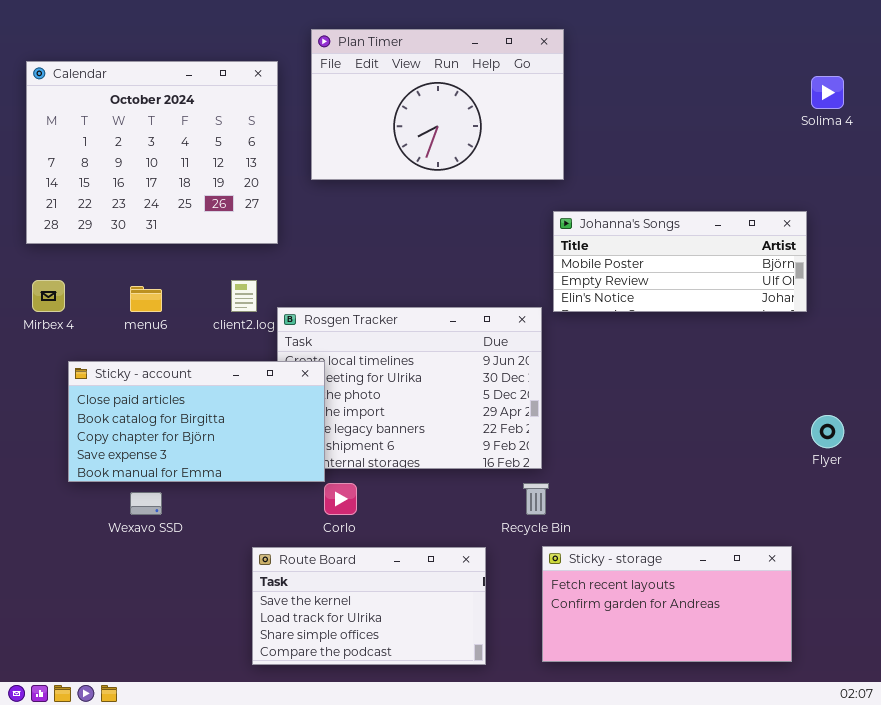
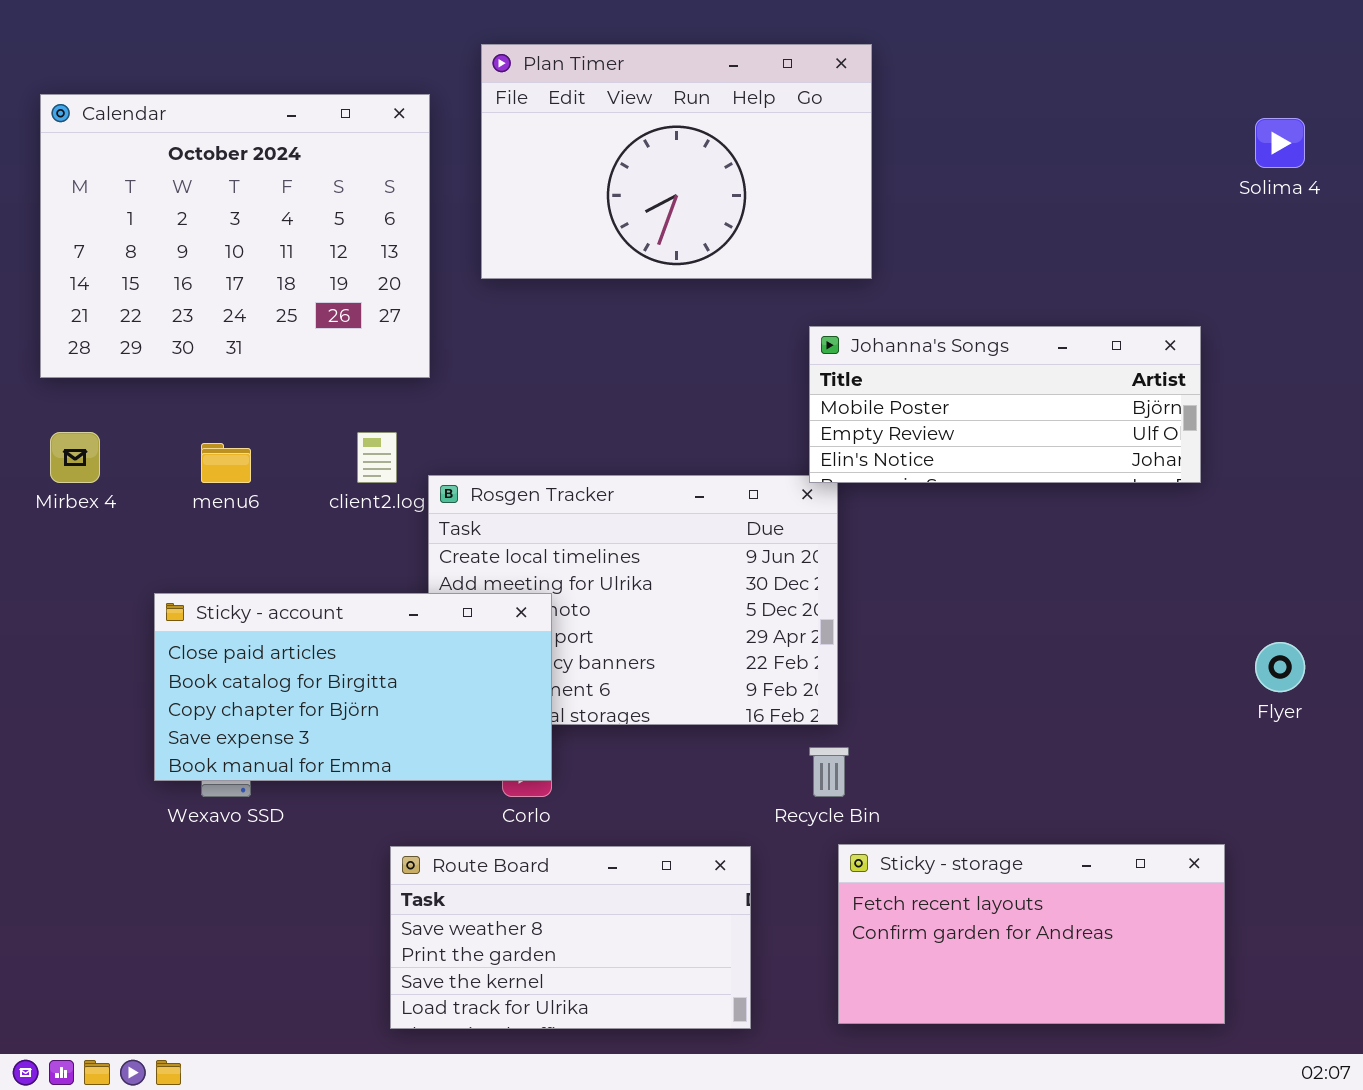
Johanna's Songs: [553,211,807,312] -> [809,326,1201,483], moved
Sticky - account: [68,361,325,482] -> [154,593,552,781], moved
Route Board: [252,547,486,665] -> [390,846,751,1029], scrolled up 2 rows

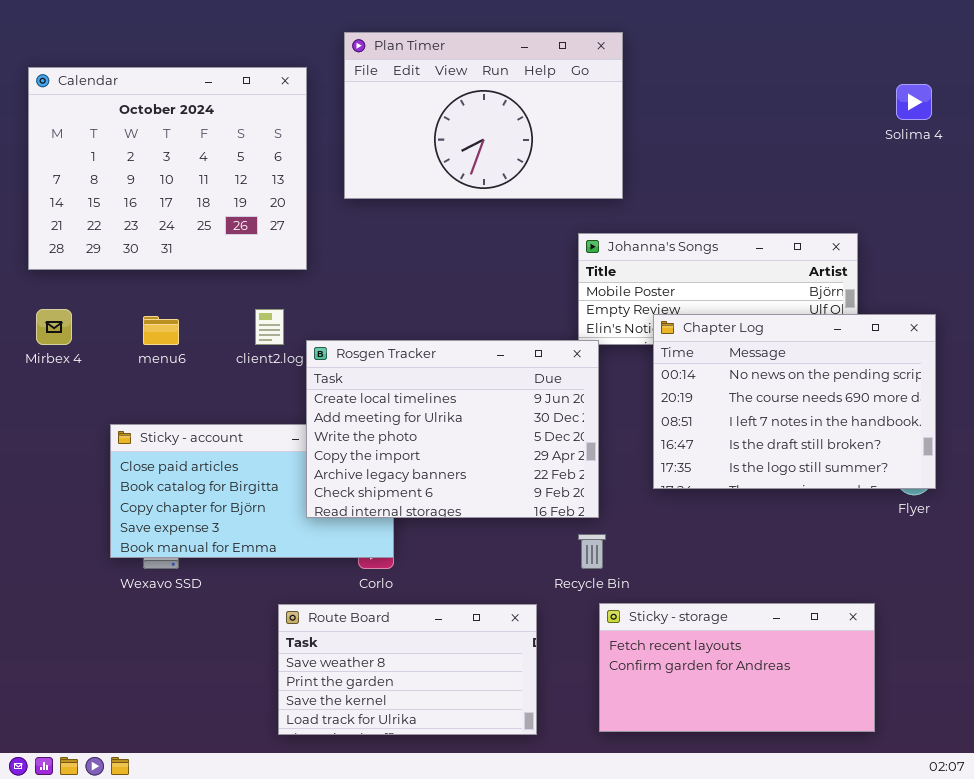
Chapter Log: none -> [653,314,936,489], opened
Rosgen Tracker: [428,475,838,725] -> [306,340,599,518], raised

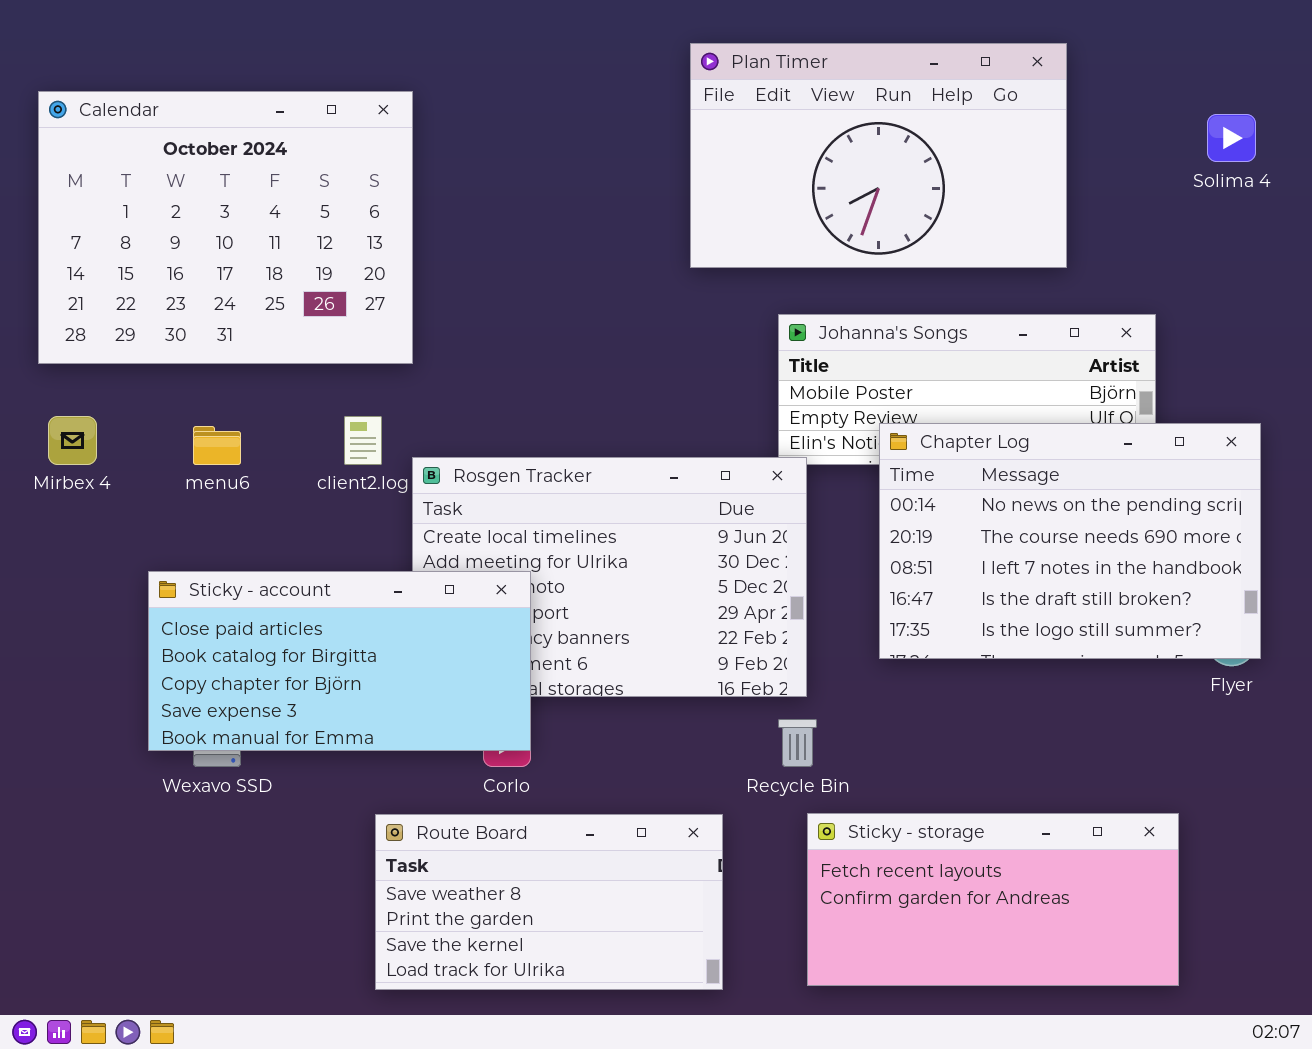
Plan Timer: [344,32,623,199] -> [690,43,1067,268], moved
Sticky - account: [110,424,394,558] -> [148,571,531,751], raised

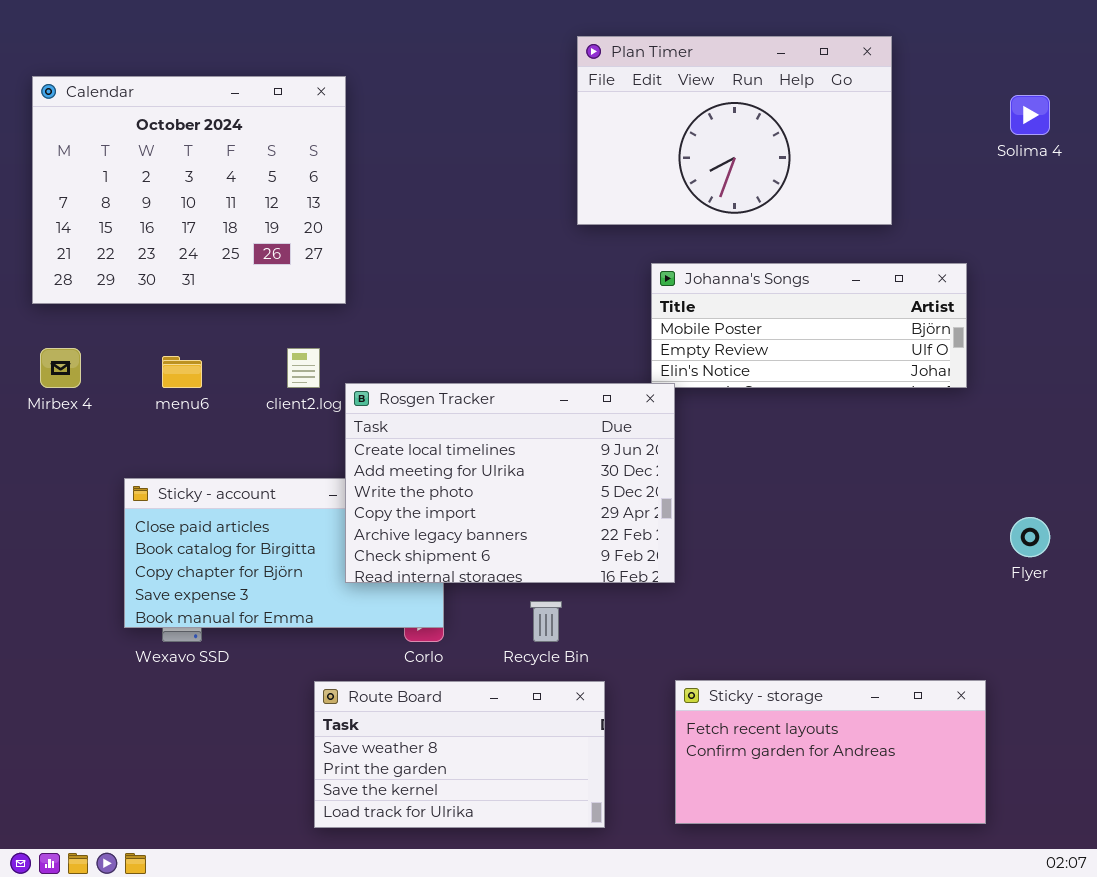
Chapter Log: [879,423,1261,659] -> none, closed
Rosgen Tracker: [412,457,807,697] -> [345,383,675,583], raised
Recycle Bin: [778,719,817,767] -> [530,601,562,642], moved

